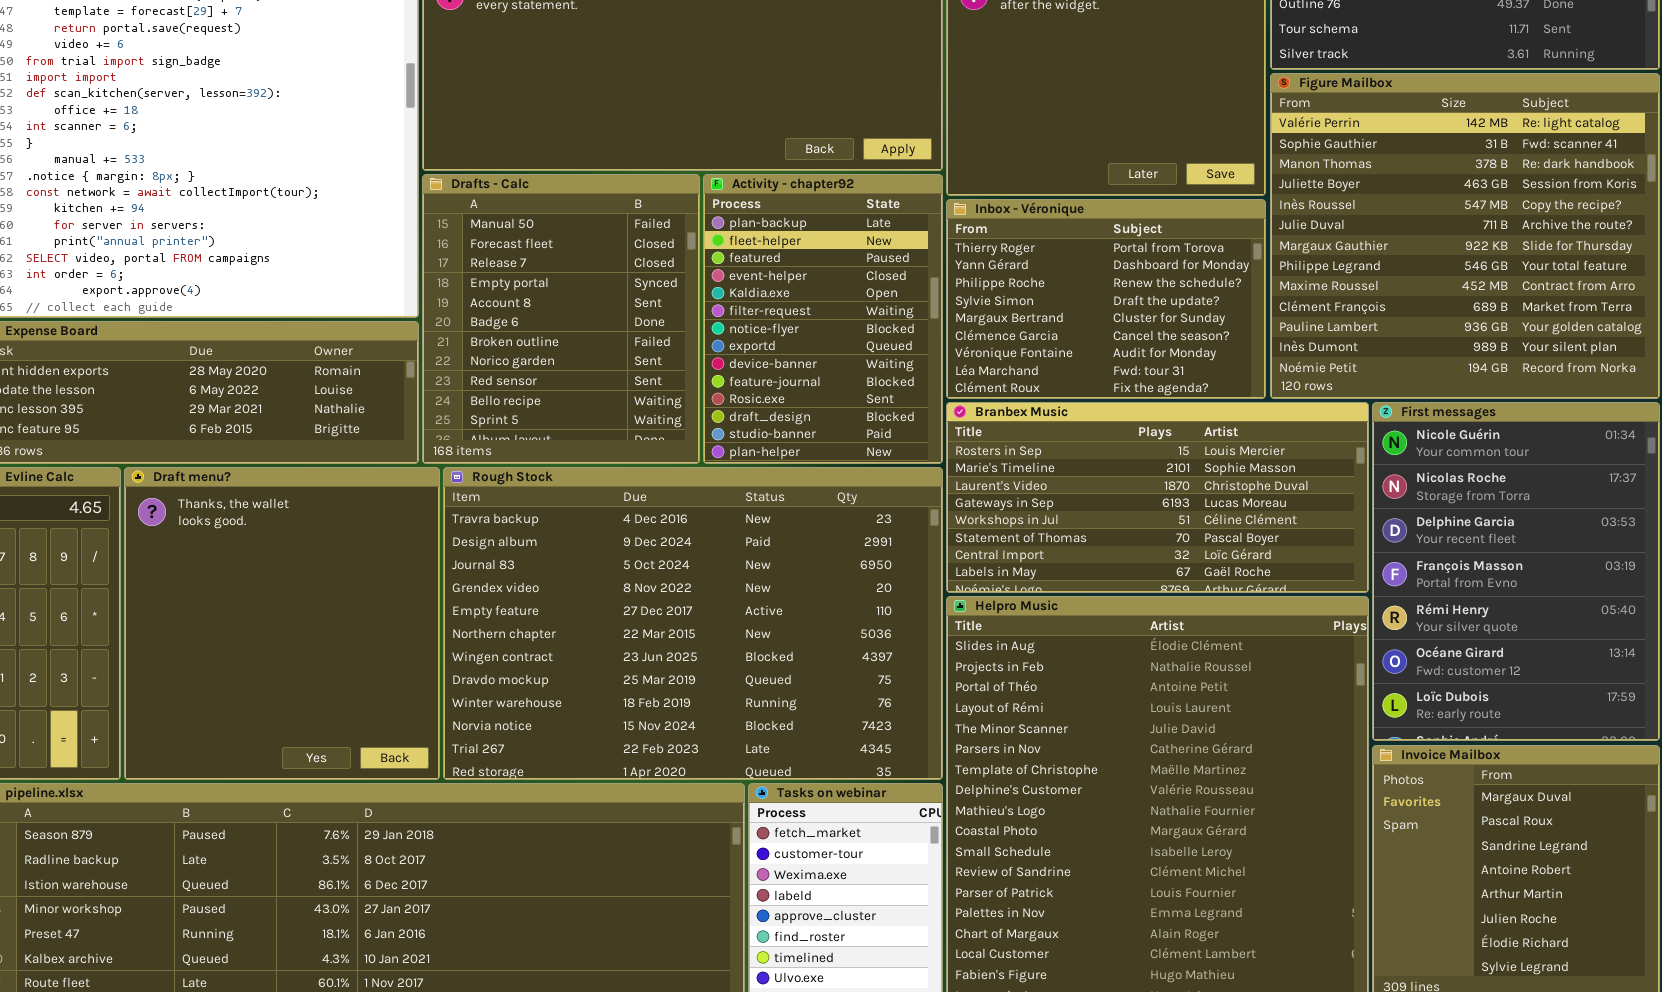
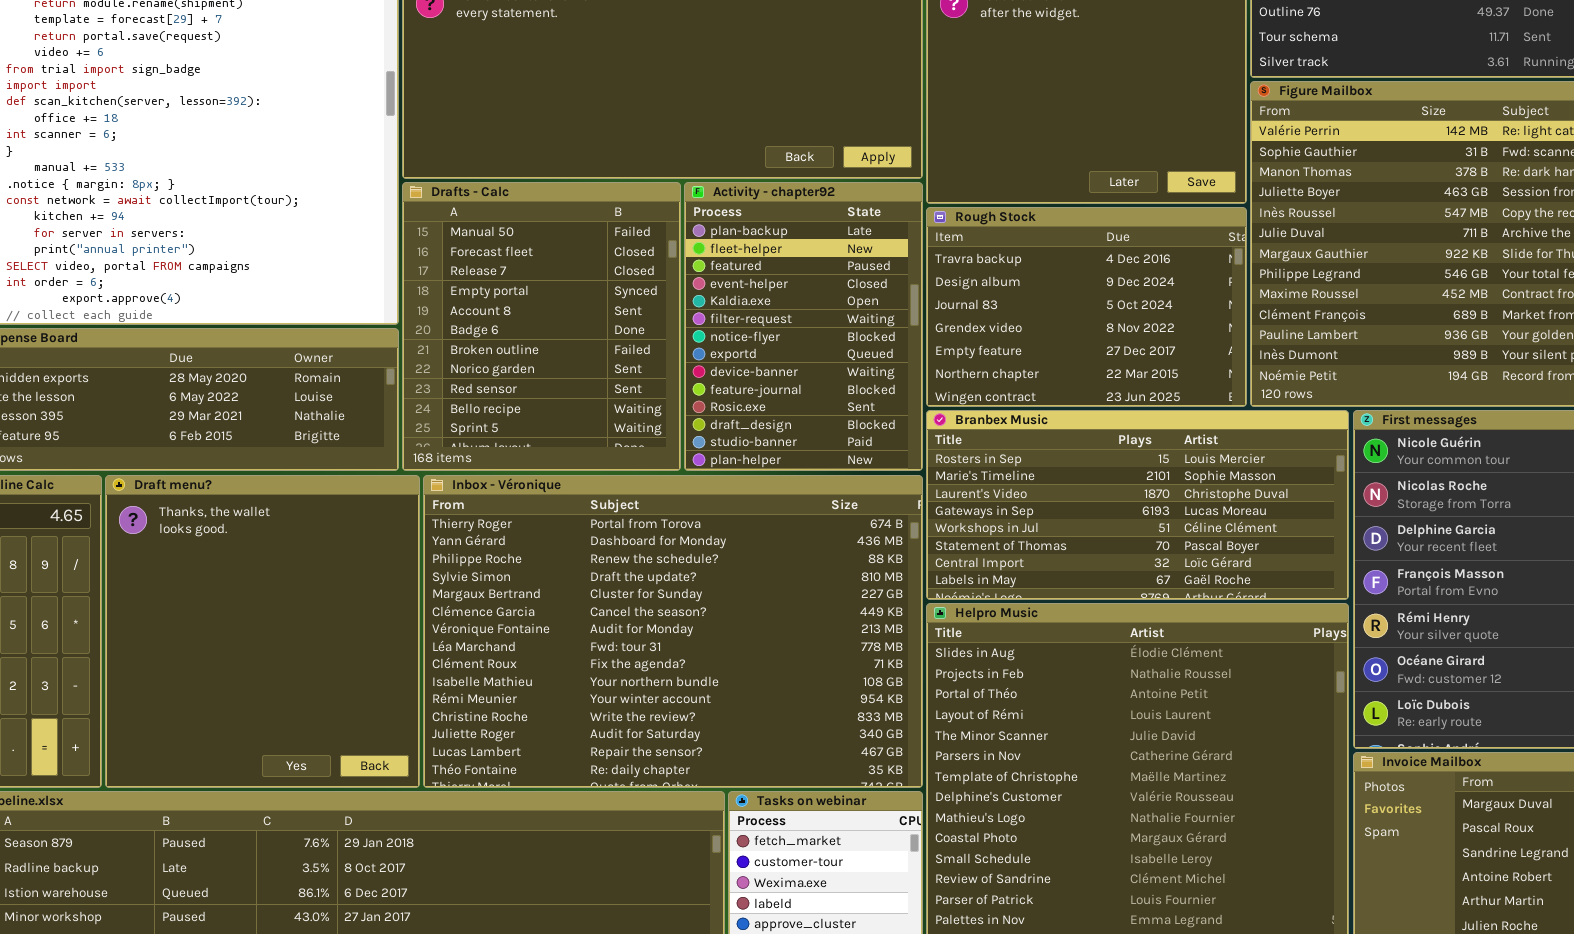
Inbox - Véronique: [946,199,1266,399] -> [423,475,923,788], moved, resized
Rough Stock: [443,467,943,780] -> [926,207,1247,407], moved, resized

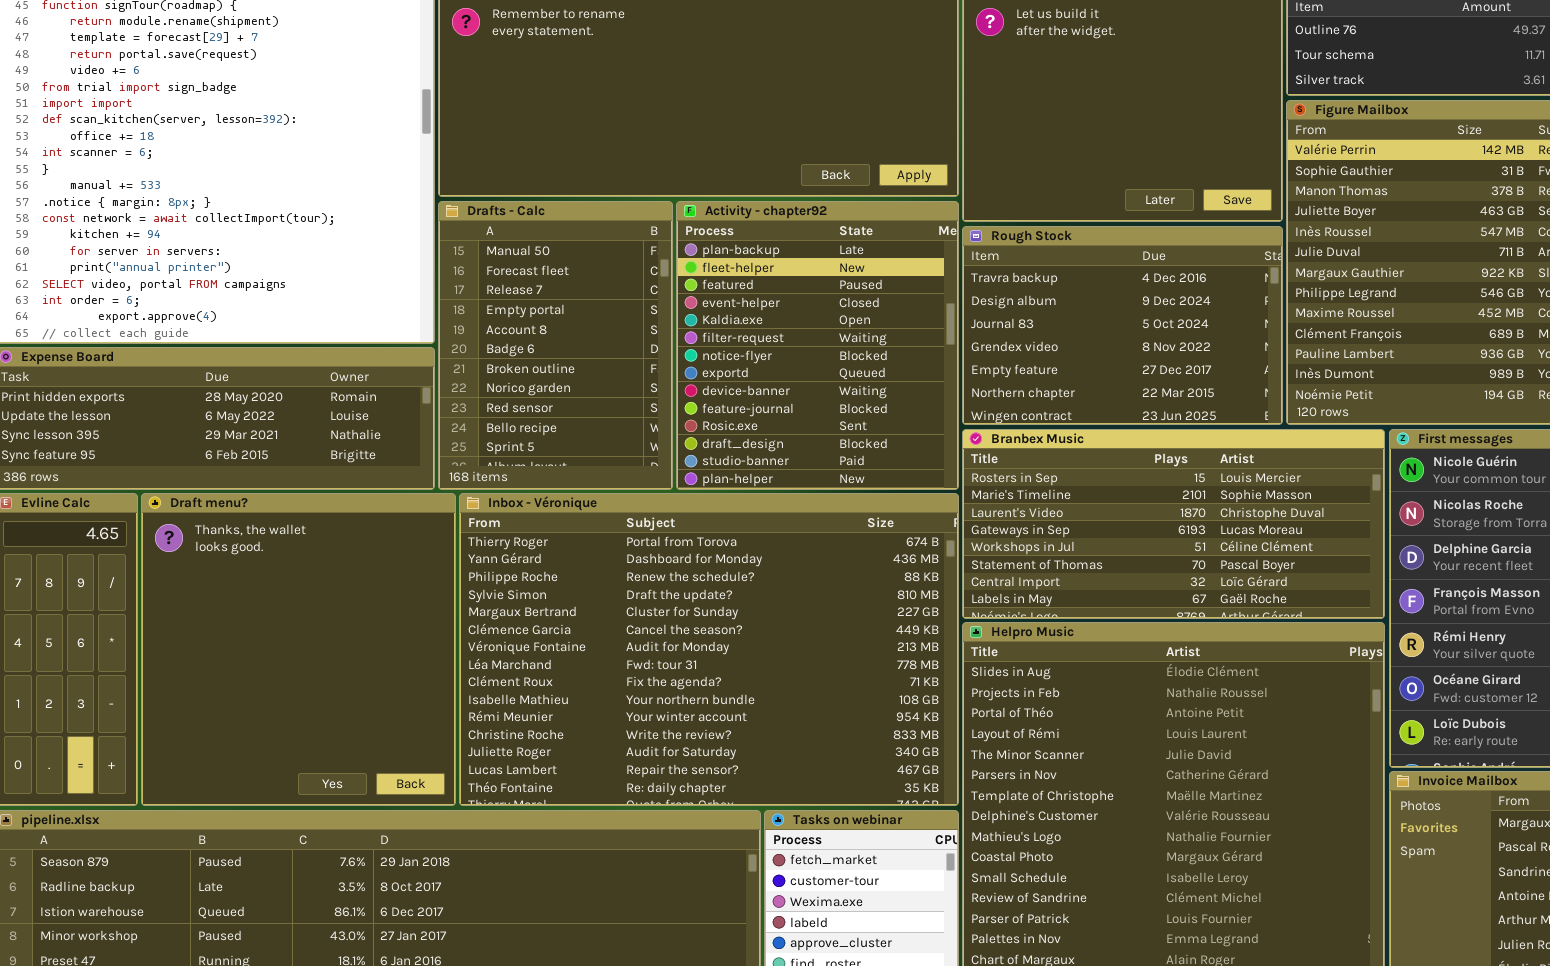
Drafts - Calc: [402,182,681,471] -> [438,201,673,490], resized
Activity - chapter92: [684,182,923,471] -> [676,201,959,490], resized

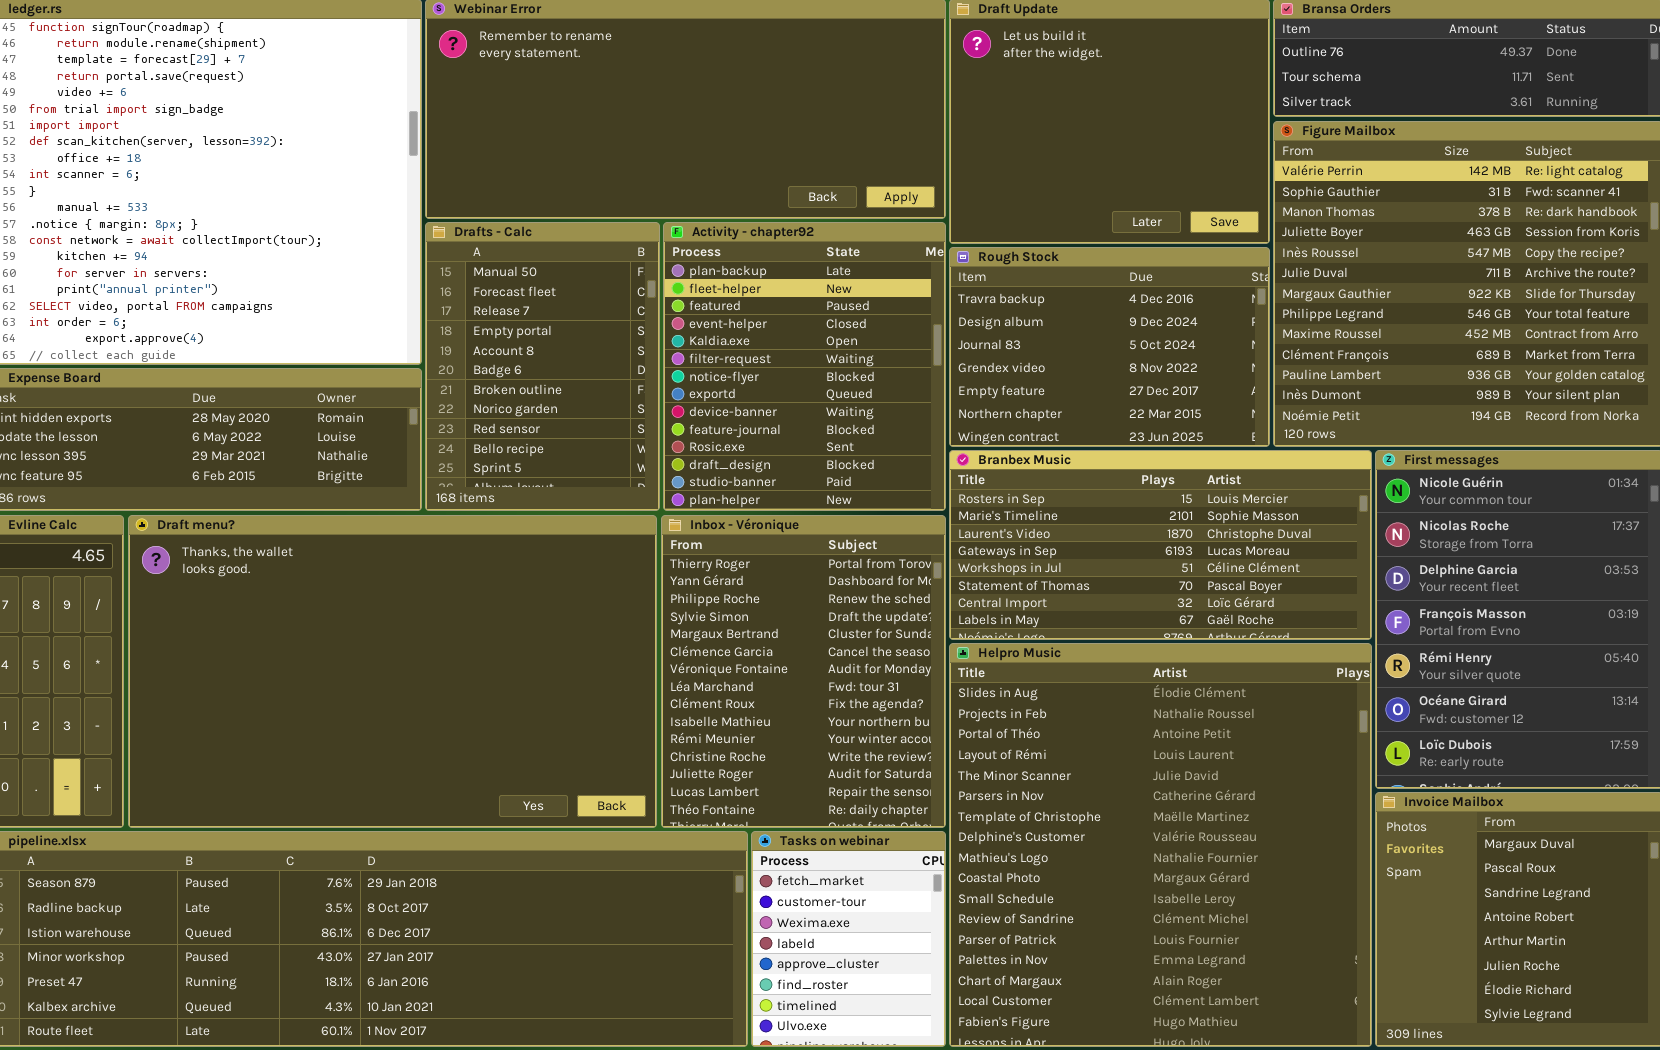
Draft menu?: [141,493,456,806] -> [128,515,657,828], resized
Inbox - Véronique: [459,493,959,806] -> [661,515,946,828], resized

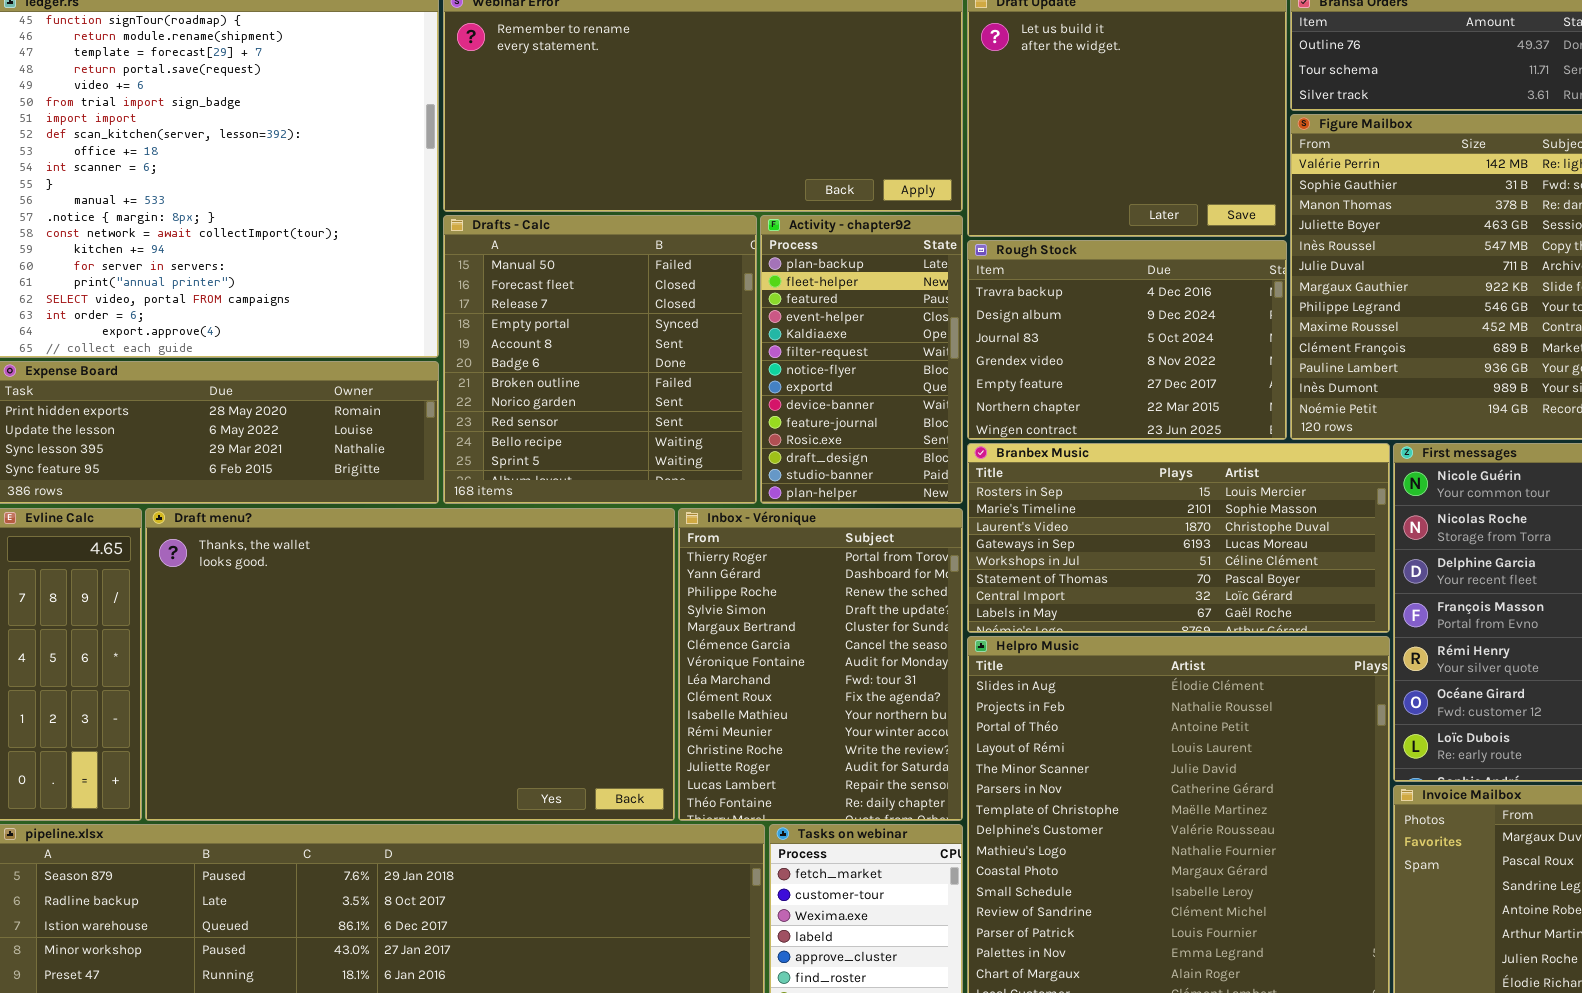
Drafts - Calc: [425,222,660,511] -> [443,215,757,504], resized
Activity - chapter92: [663,222,946,511] -> [760,215,963,504], resized

